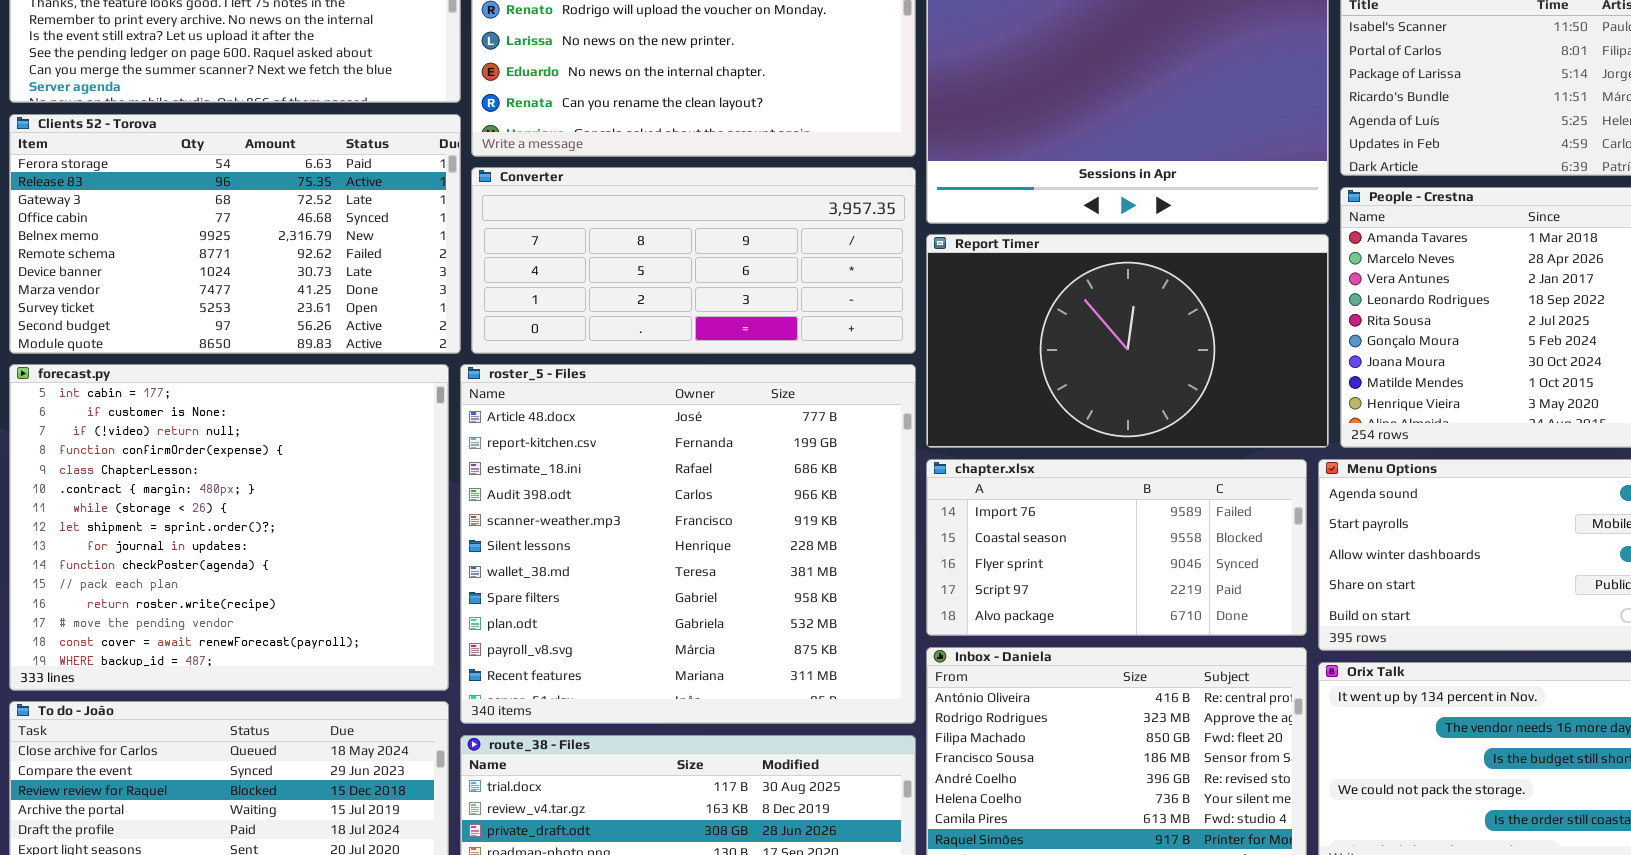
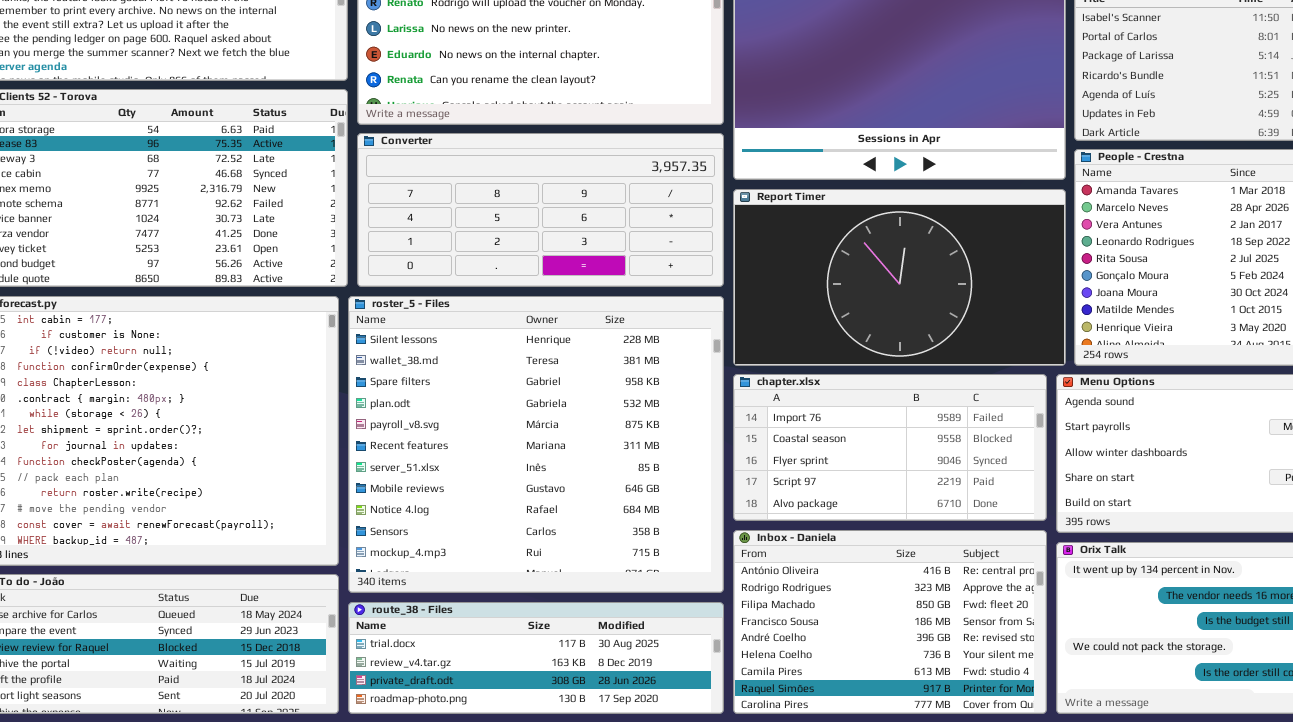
roster_5 - Files: [460,364,916,724] -> [348,296,724,593], scrolled down 5 rows

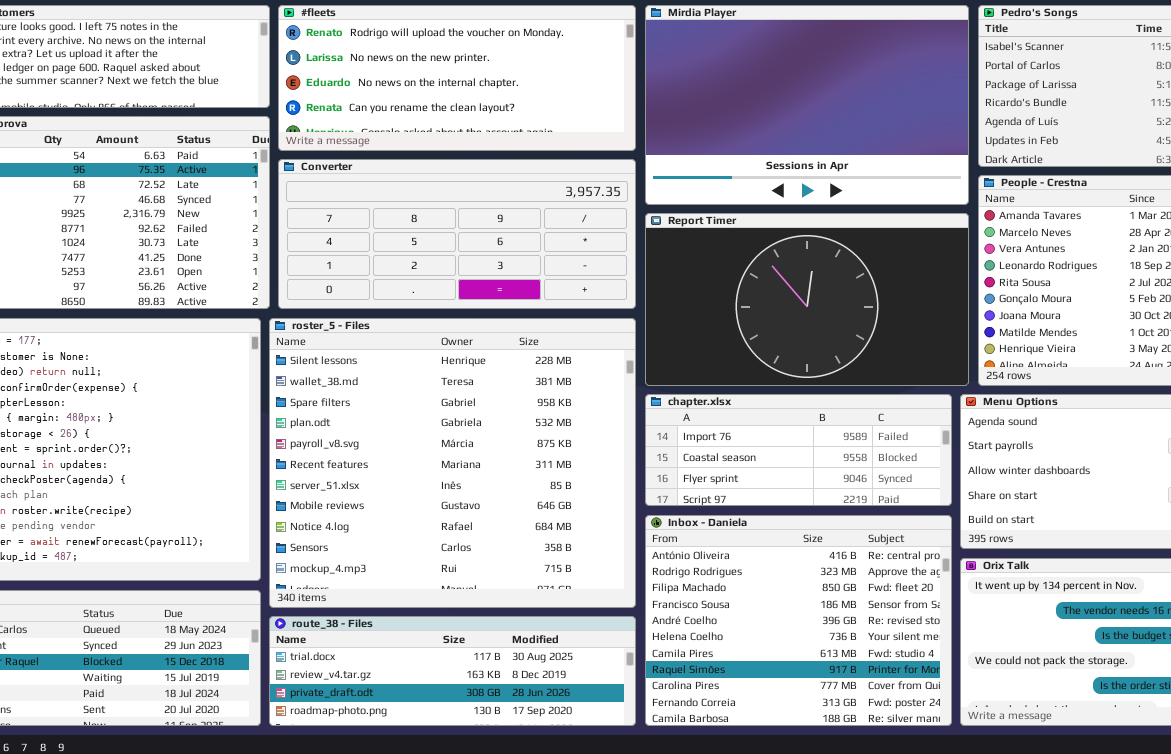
chapter.xlsx: [733,374,1047,521] -> [645,394,952,506], resized
Inbox - Daniela: [733,530,1047,714] -> [645,515,952,726], resized

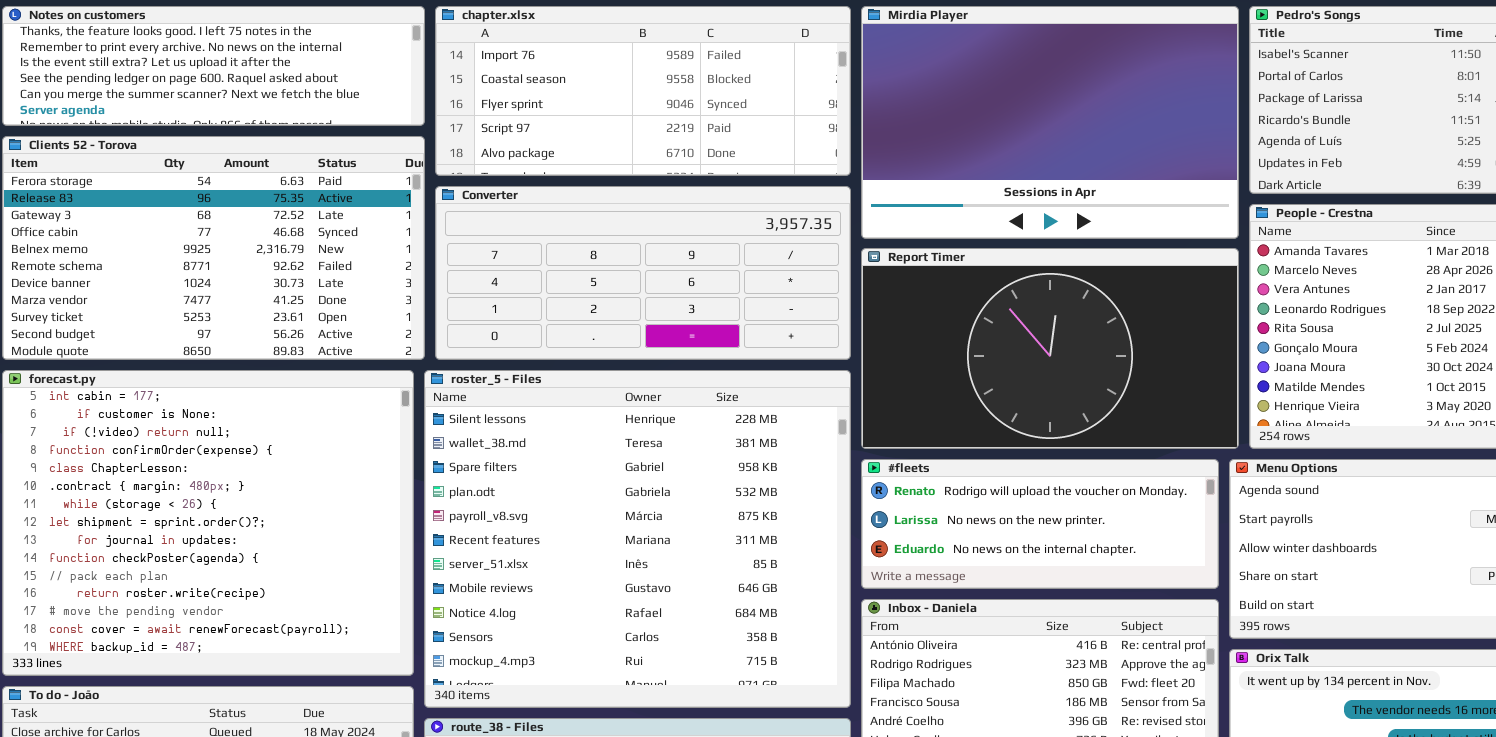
#fleets: [278,5,636,151] -> [861,459,1219,589], moved, resized
chapter.xlsx: [645,394,952,506] -> [435,6,851,176], moved, resized

